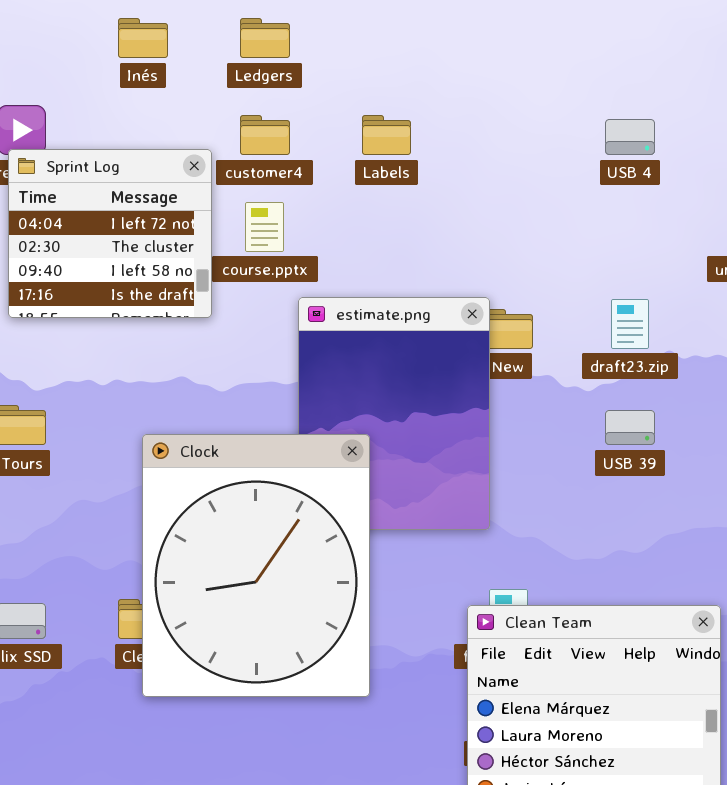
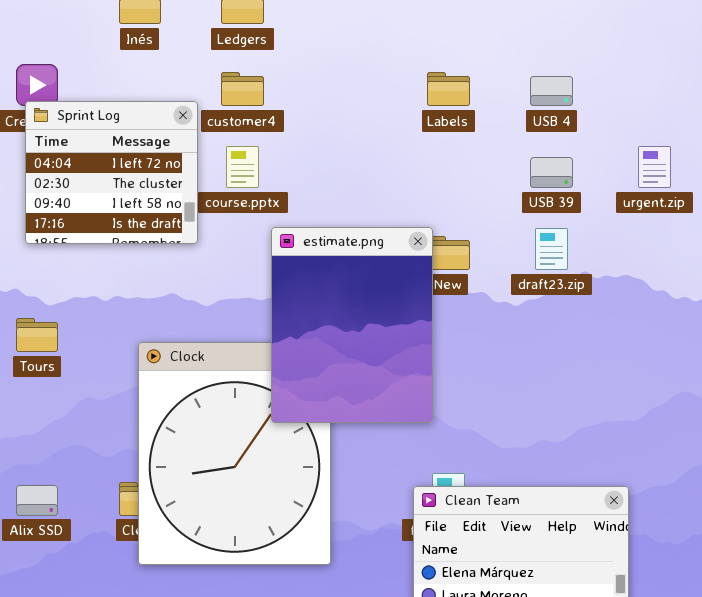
Labels: [362,115,411,155] -> [427,72,470,106], moved
estimate.png: [298,297,490,530] -> [271,227,433,423], raised
USB 39: [605,410,655,445] -> [530,157,573,188], moved

